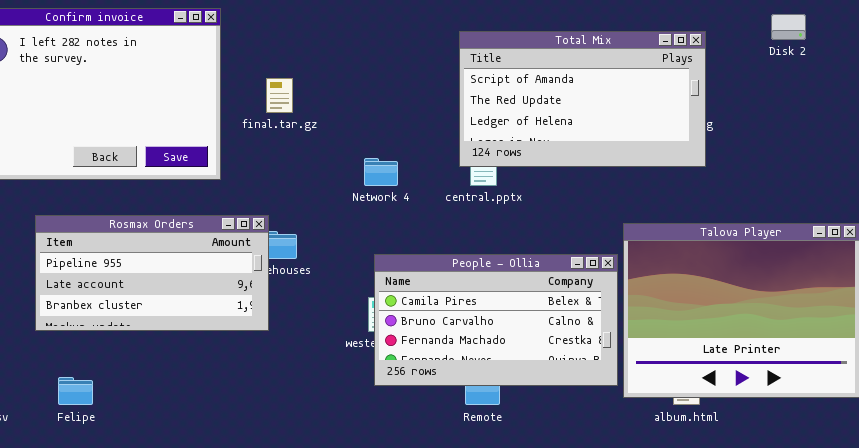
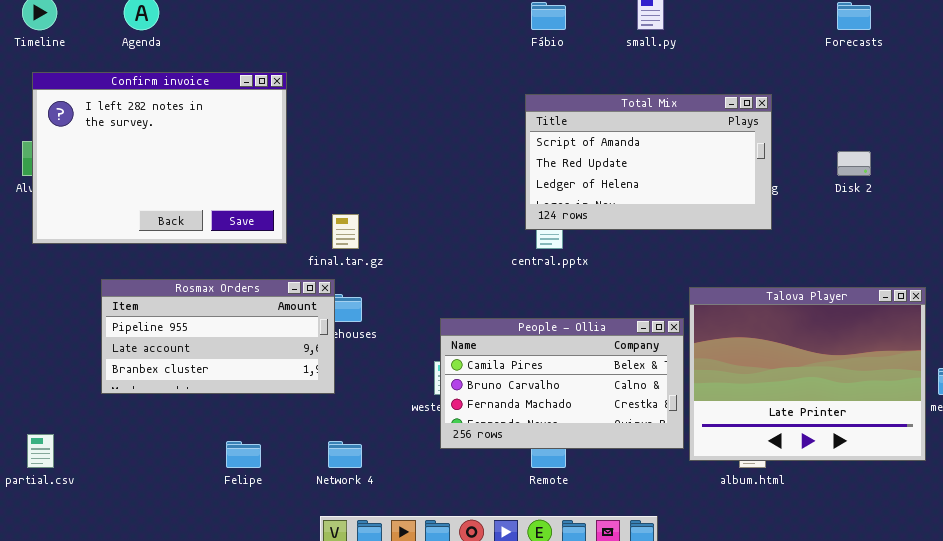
Disk 2: [771,14,806,40] -> [837,151,871,176], moved
final.tar.gz: [266,78,293,113] -> [332,214,359,249], moved
Network 4: [364,158,398,186] -> [328,441,362,468], moved
Felipe: [58,377,93,405] -> [226,441,261,468], moved

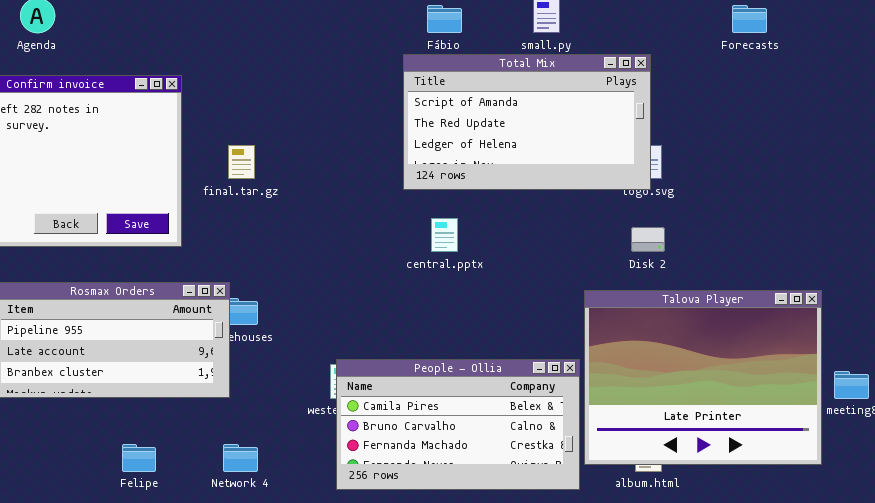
Total Mix: [525,94,772,230] -> [403,54,651,190], moved
Disk 2: [837,151,871,176] -> [631,227,665,252], moved
final.tar.gz: [332,214,359,249] -> [228,145,255,179], moved
People - Ollia: [440,318,684,449] -> [336,359,580,490], moved

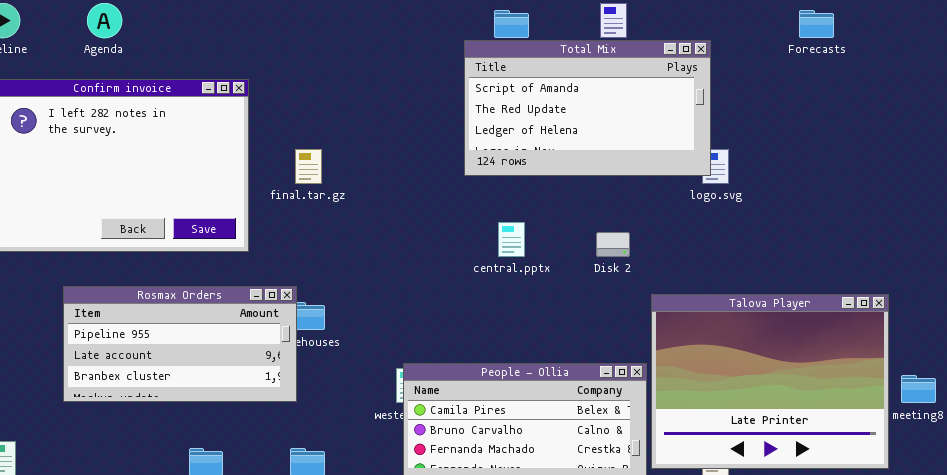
Total Mix: [403,54,651,190] -> [464,40,711,176], moved
Disk 2: [631,227,665,252] -> [596,232,630,257], moved

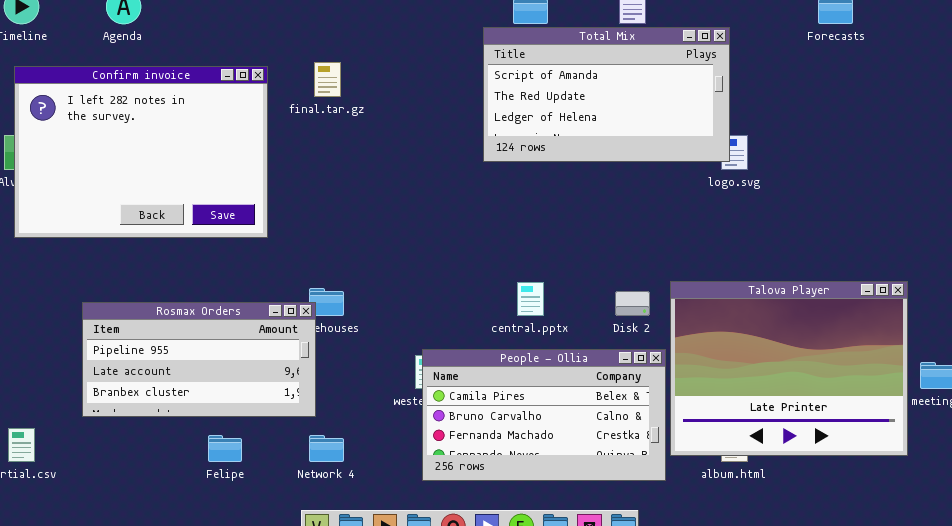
final.tar.gz: [295,149,322,184] -> [314,62,341,97], moved
central.pptx: [498,222,525,257] -> [517,282,544,316], moved
Disk 2: [596,232,630,257] -> [615,291,650,316], moved
Rosmax Orders: [63,286,297,402] -> [82,302,316,417], moved

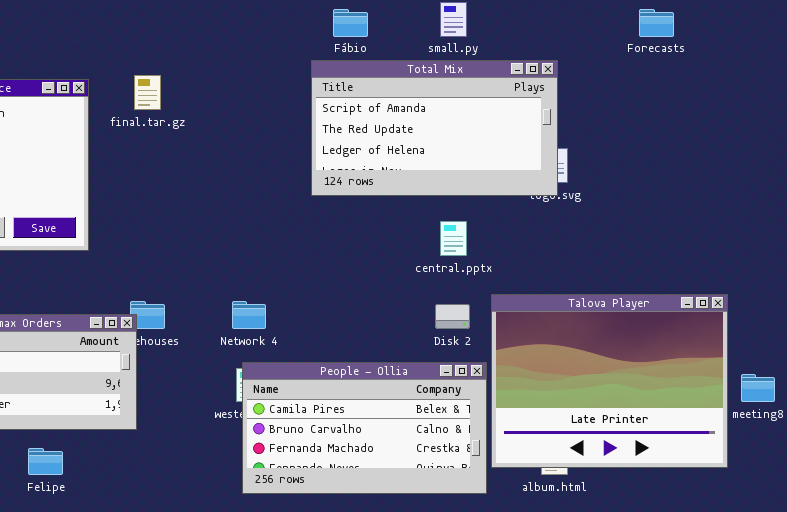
Total Mix: [483,27,730,162] -> [311,60,558,196], moved
central.pptx: [517,282,544,316] -> [440,221,467,256], moved
Network 4: [309,435,344,462] -> [232,301,266,329], moved

